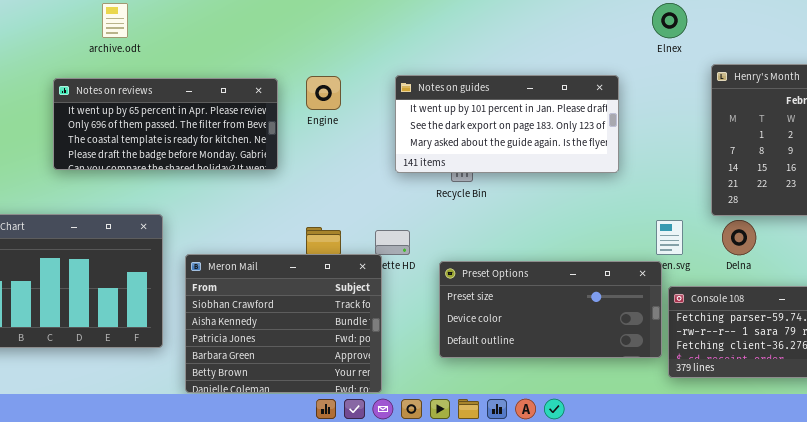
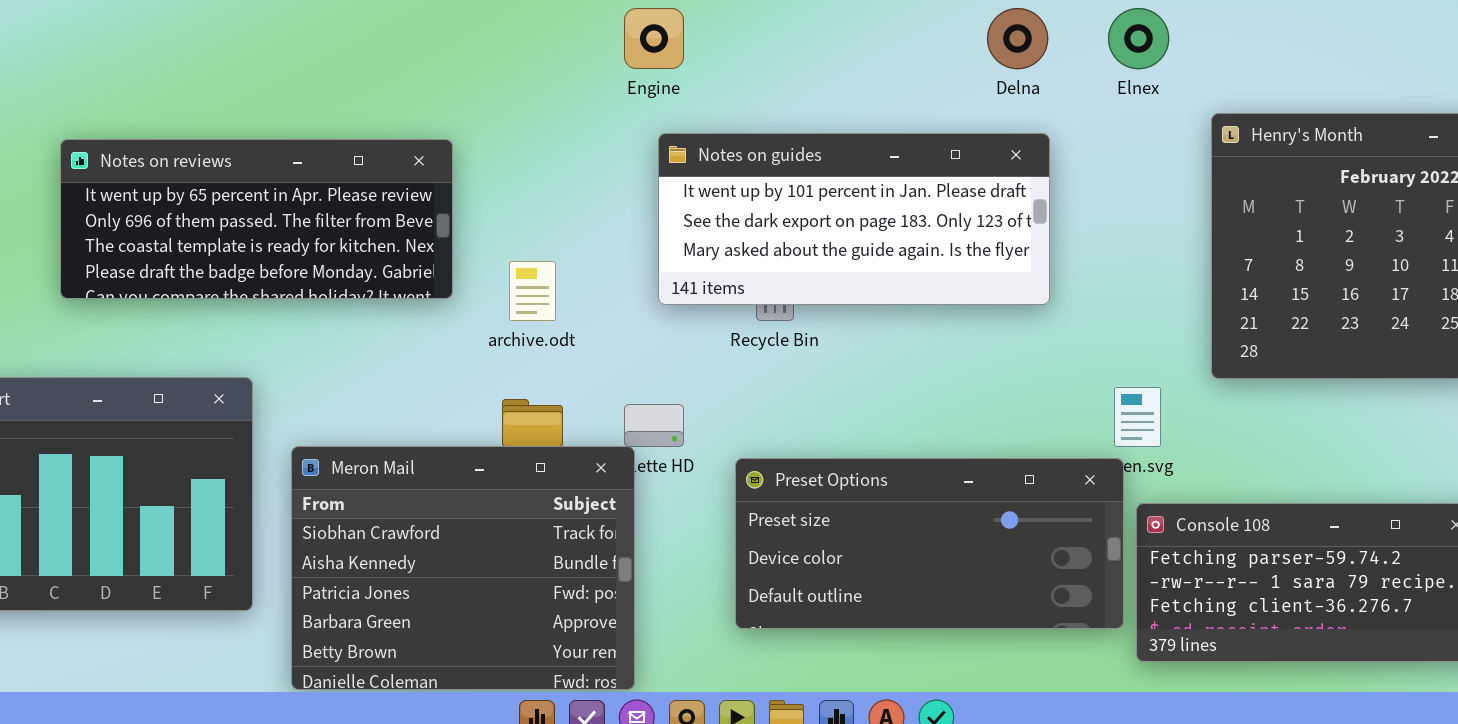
archive.odt: [102,3,128,38] -> [509,261,556,321], moved
Engine: [306,76,341,110] -> [624,8,684,69], moved
Delna: [722,220,756,255] -> [987,8,1048,69], moved

